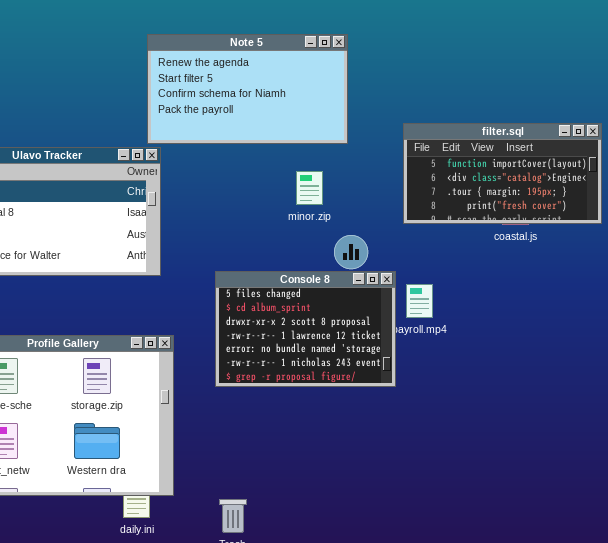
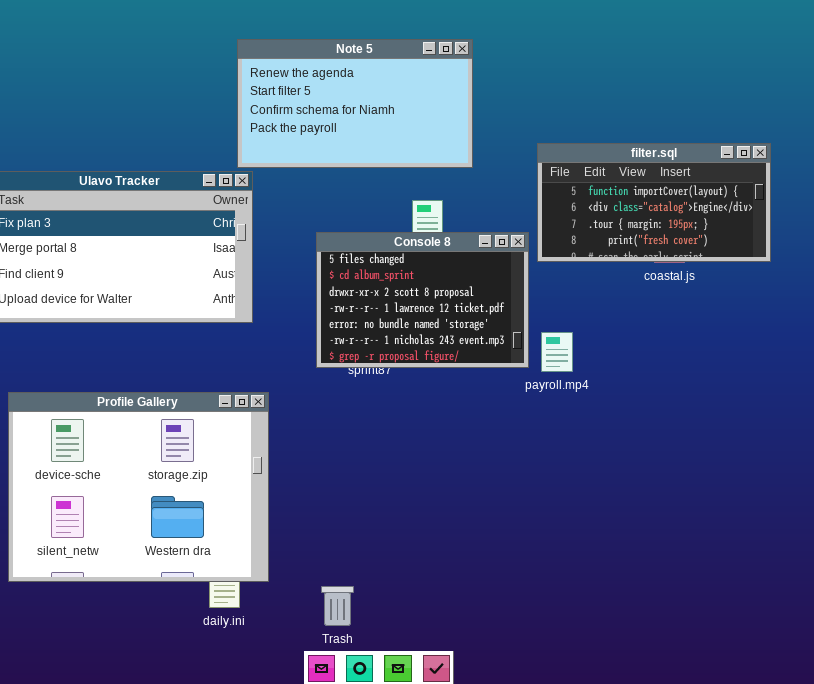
Console 8: [215,271,396,387] -> [316,232,529,368], moved

